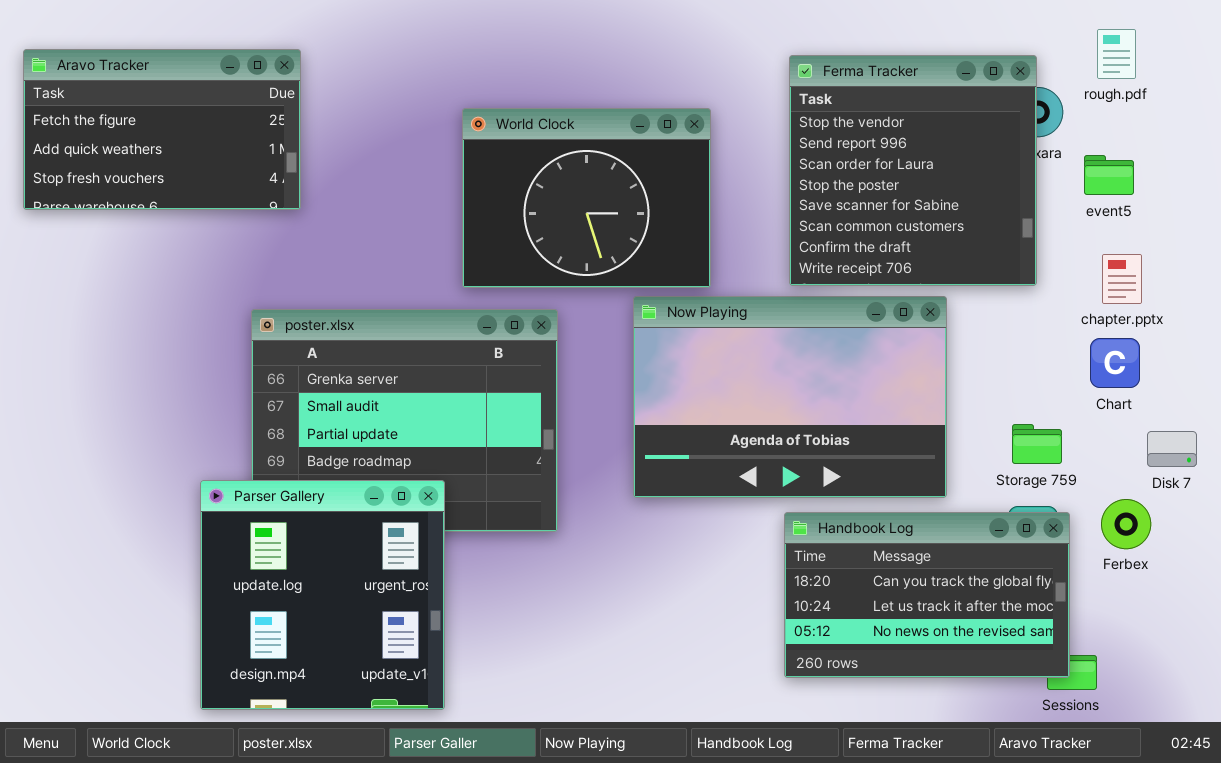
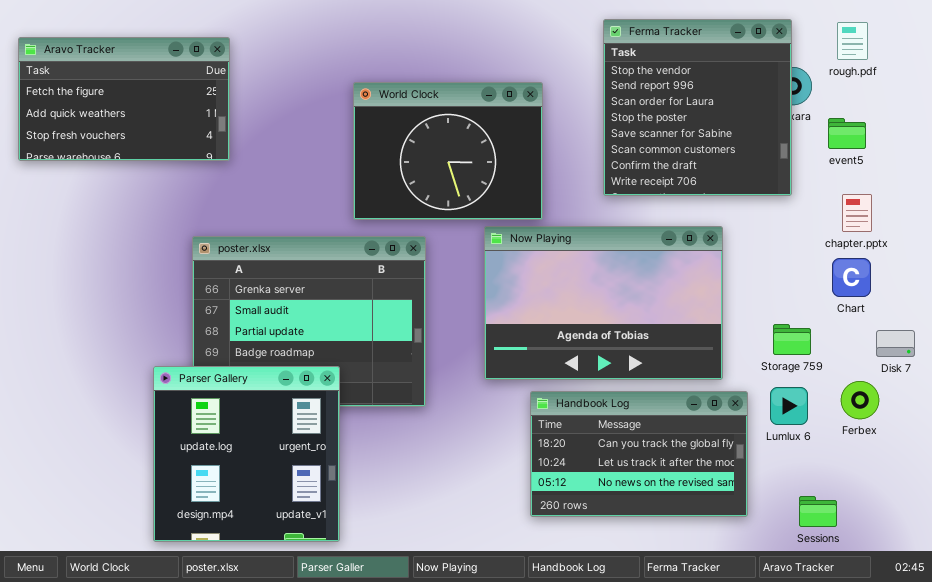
Ferma Tracker: [789,55,1037,286] -> [603,19,792,196], moved
Handbook Log: [784,512,1070,678] -> [530,391,748,517], moved

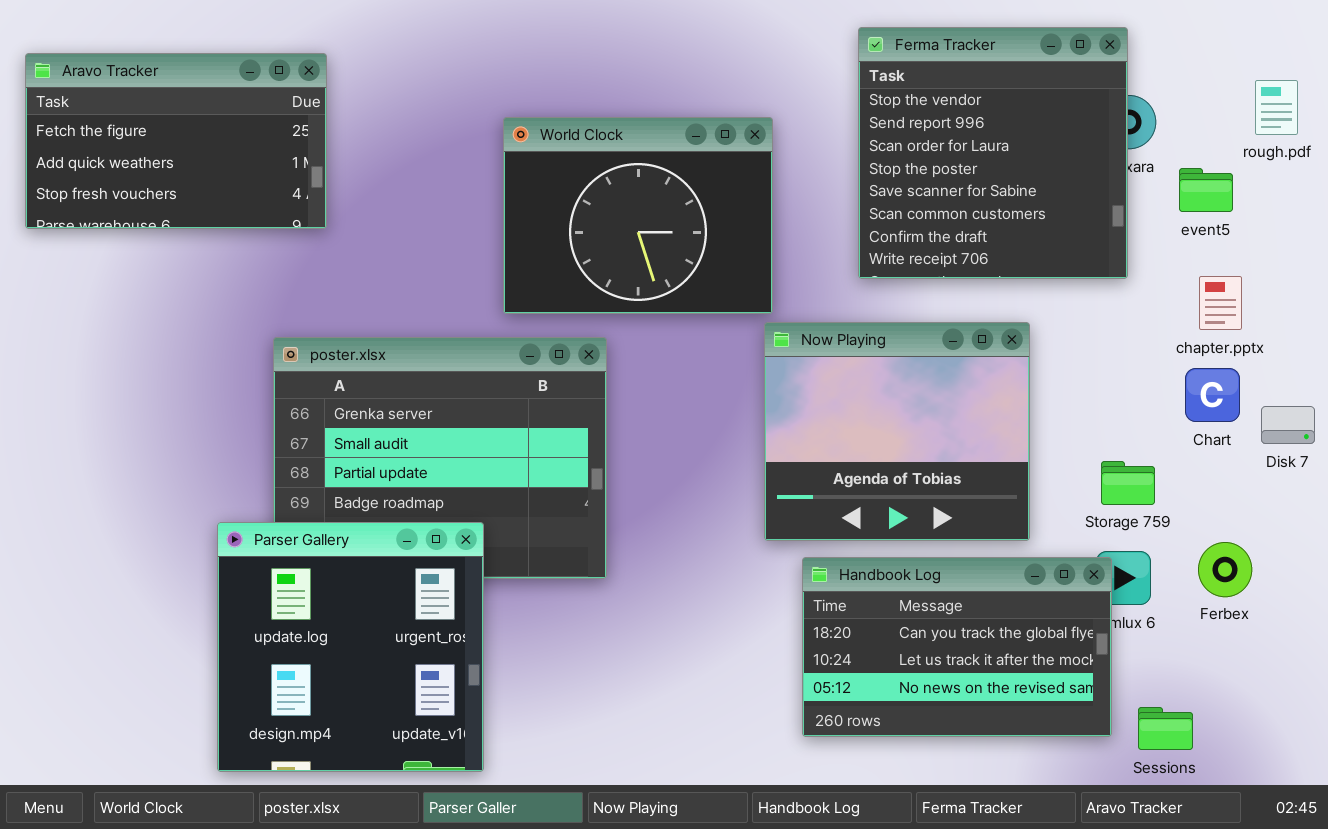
rough.pdf: [837,22,868,60] -> [1255,80,1298,135], moved
Now Playing: [484,226,723,380] -> [764,322,1030,541], resized
Disk 7: [876,330,915,357] -> [1261,406,1315,444], moved
Handbook Log: [530,391,748,517] -> [802,557,1112,737], moved

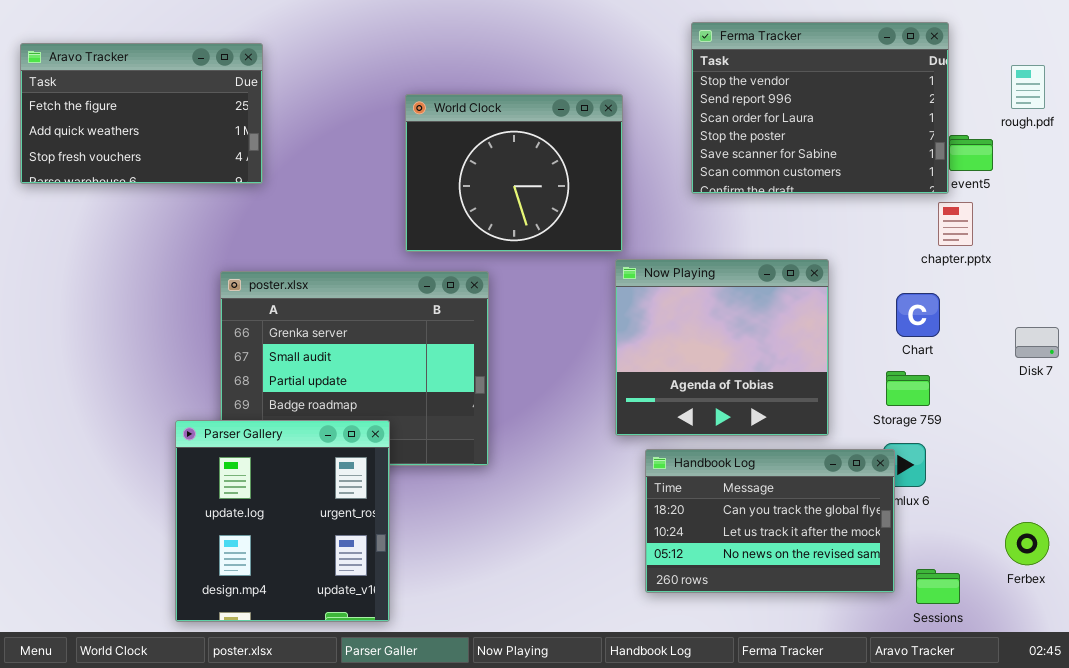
Ferma Tracker: [858,27,1128,279] -> [691,22,949,194], resized
chapter.pptx: [1199,276,1242,330] -> [938,202,973,246], moved
Chart: [1185,368,1240,422] -> [896,293,940,337], moved
Ferbex: [1198,542,1252,597] -> [1005,522,1049,565], moved

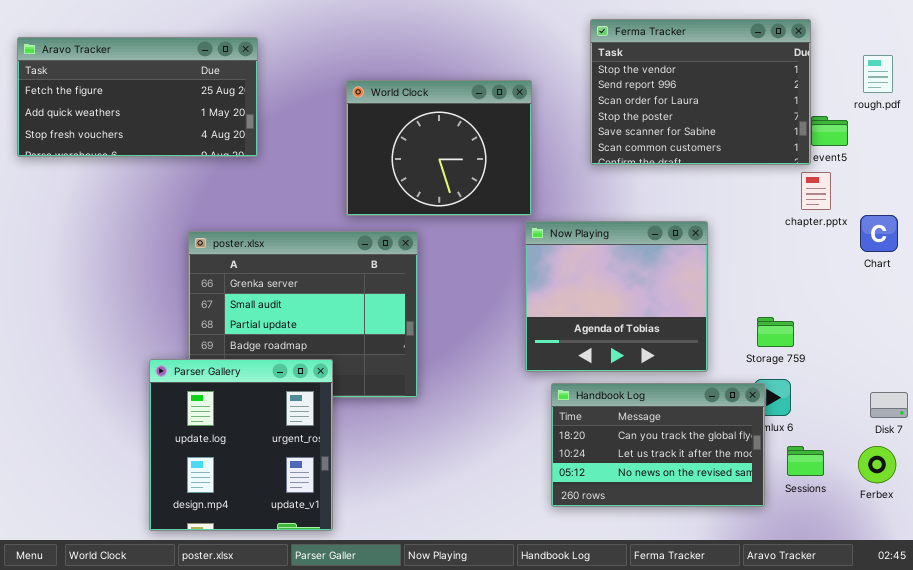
Aravo Tracker: [20,43,263,184] -> [17,37,258,157], resized
Chart: [896,293,940,337] -> [860,215,898,252], moved
Disk 7: [1015,327,1059,358] -> [870,392,908,418], moved
Sessions: [916,569,960,604] -> [787,446,824,476], moved

